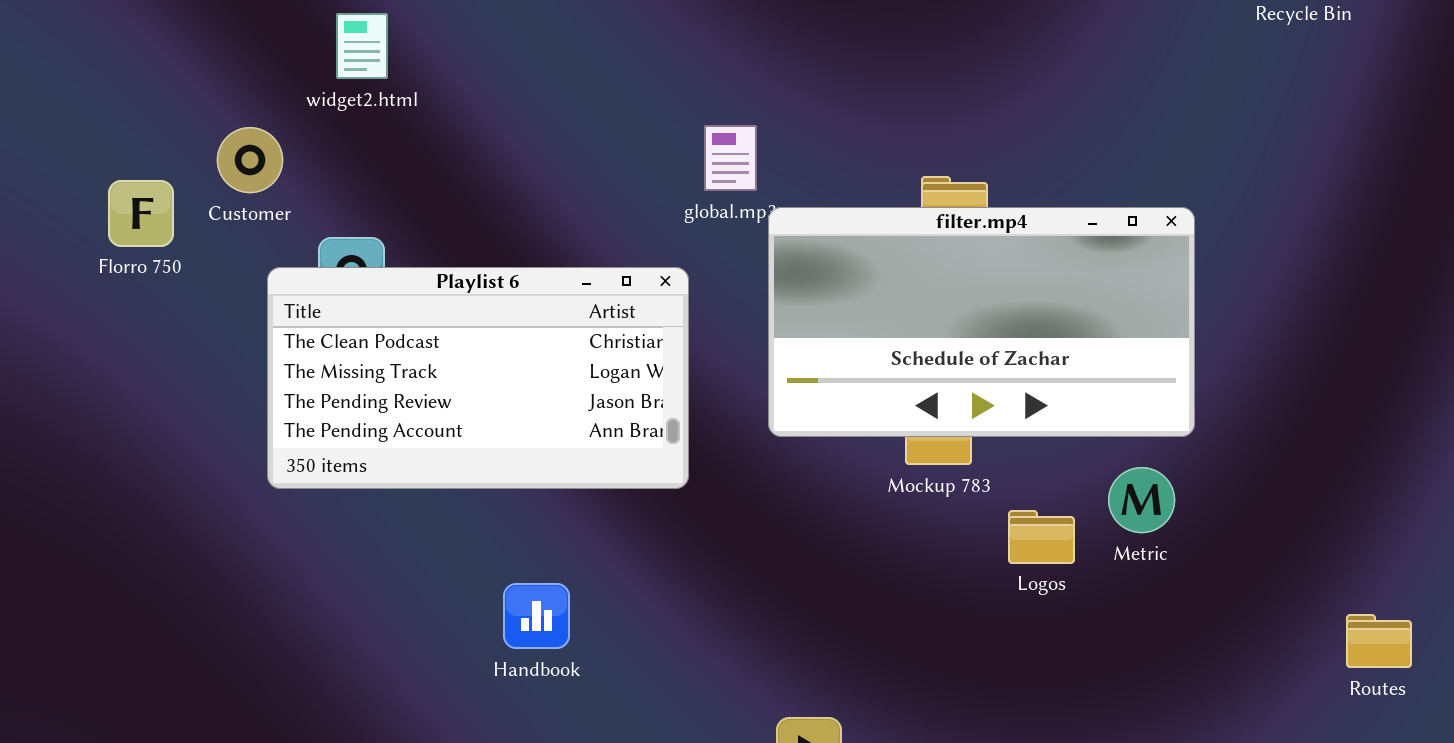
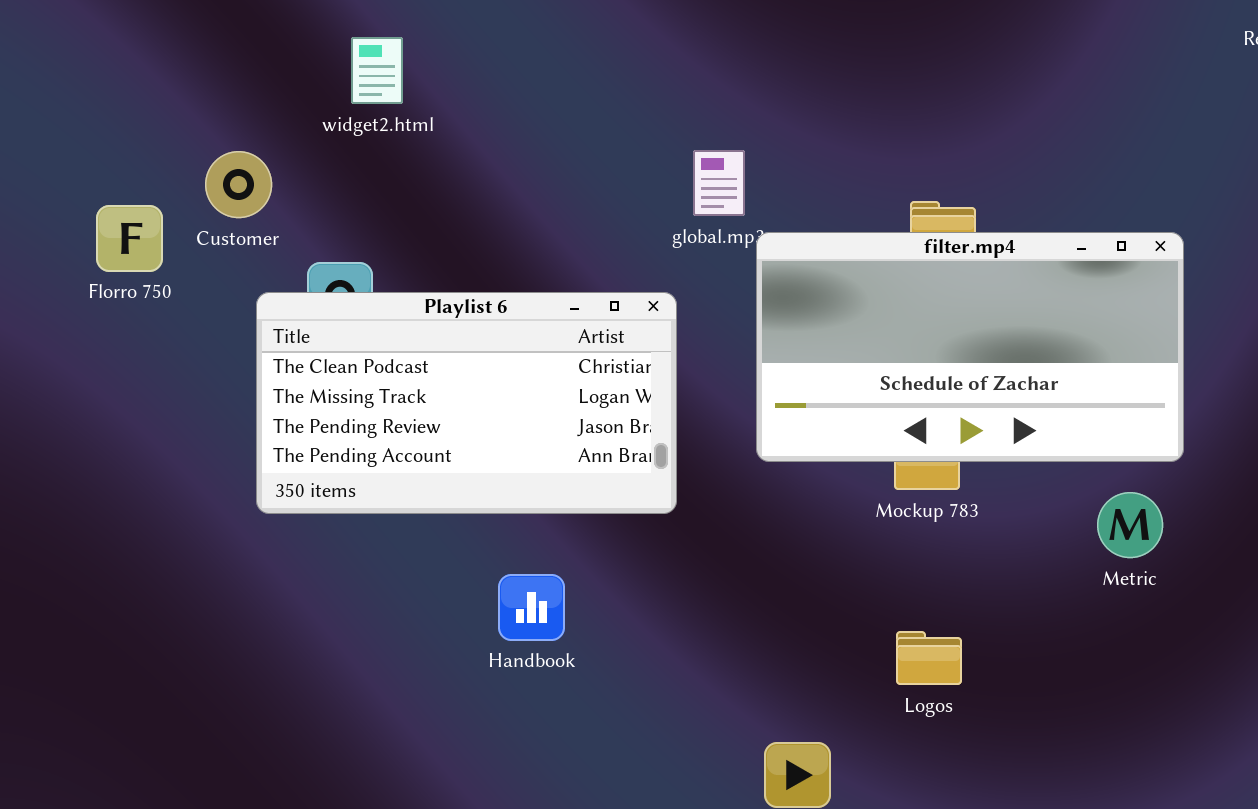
widget2.html: [336,13,388,79] -> [351,37,403,104], moved
Logos: [1008,510,1075,564] -> [896,631,962,685], moved
Handbook: [503,583,570,649] -> [498,574,565,641], moved

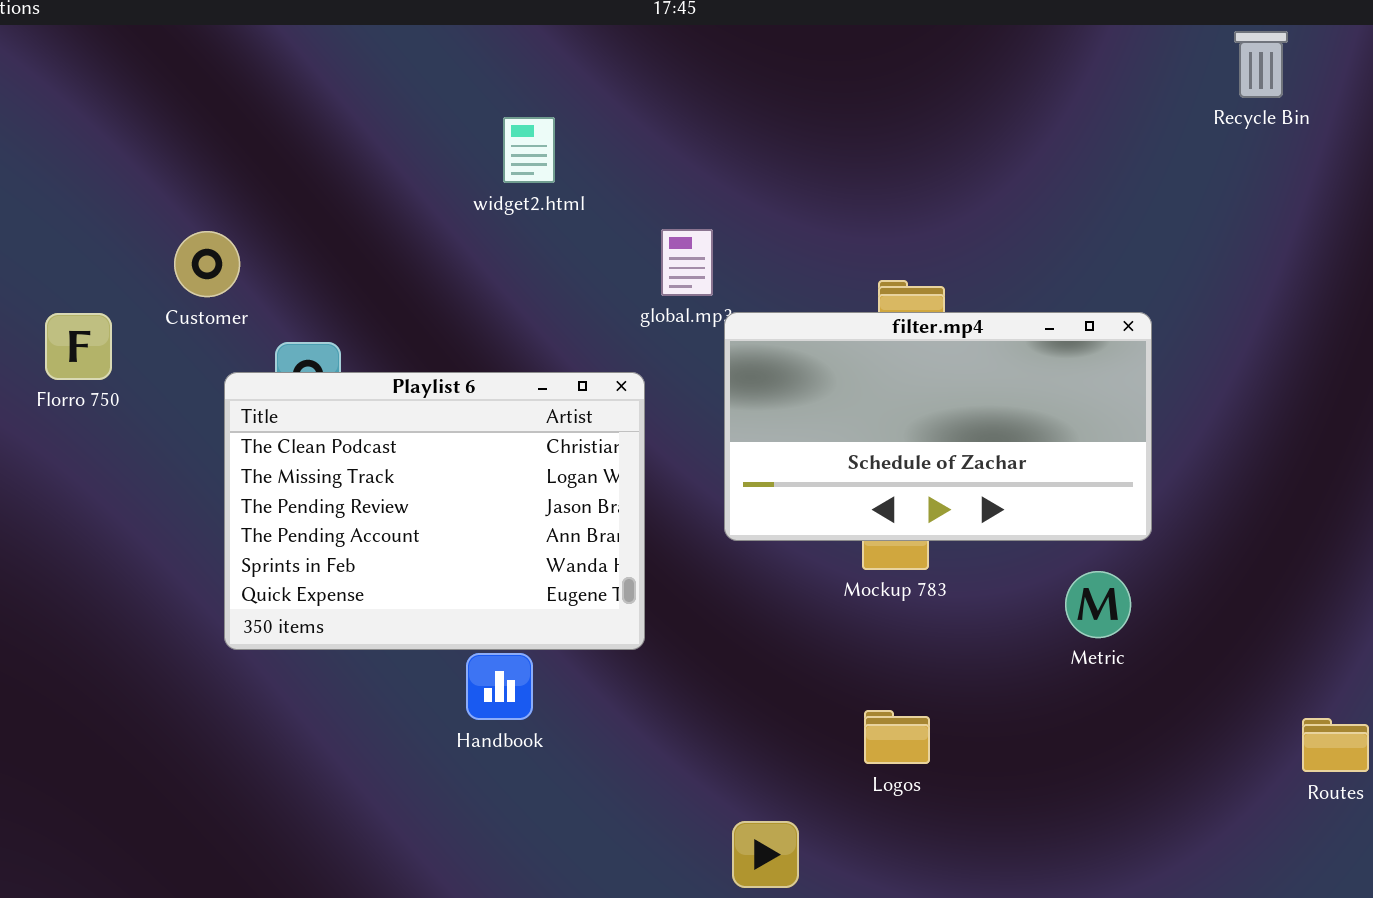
widget2.html: [351,37,403,104] -> [503,117,555,183], moved
Florro 750: [96,205,163,272] -> [45,313,112,380], moved
Playlist 6: [256,292,677,514] -> [224,372,645,650], resized

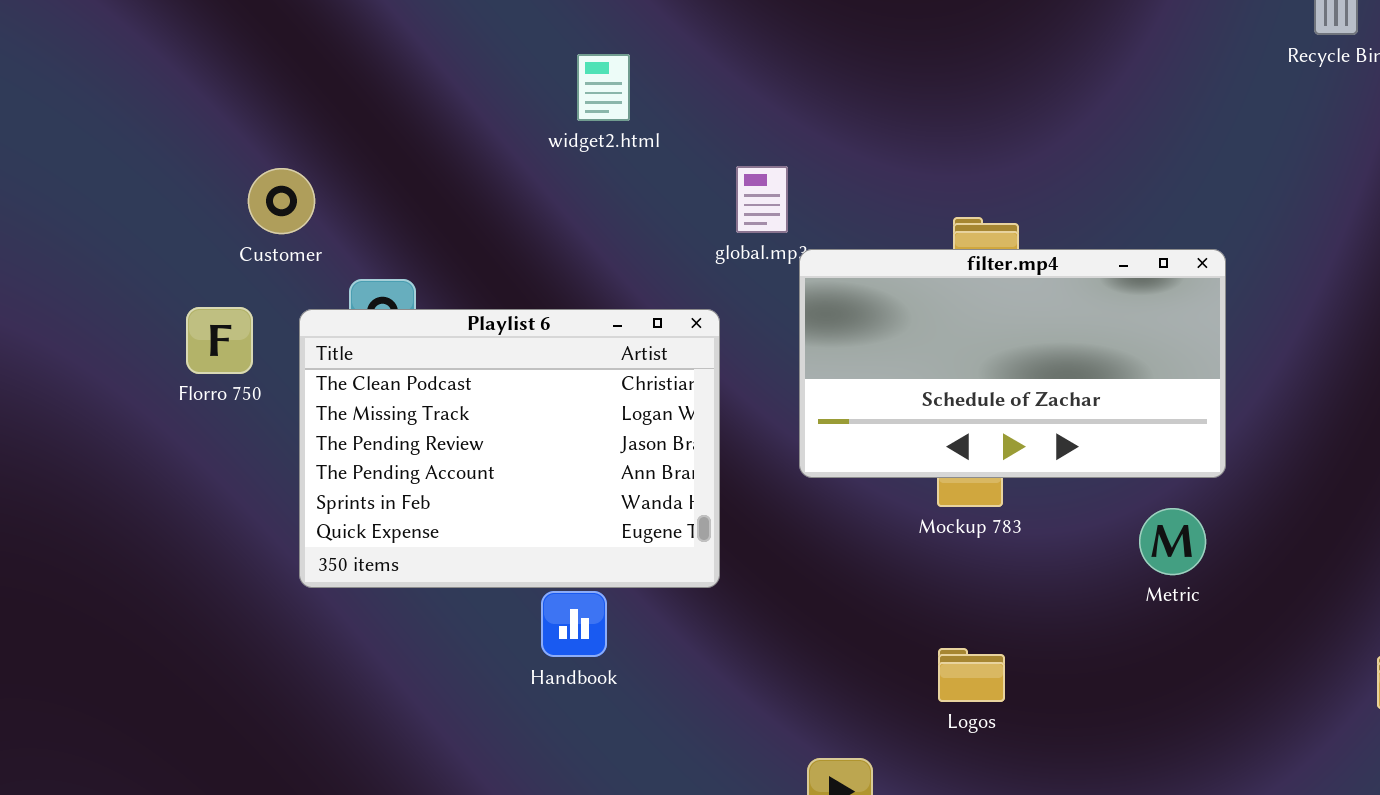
Florro 750: [45,313,112,380] -> [186,307,253,374], moved

